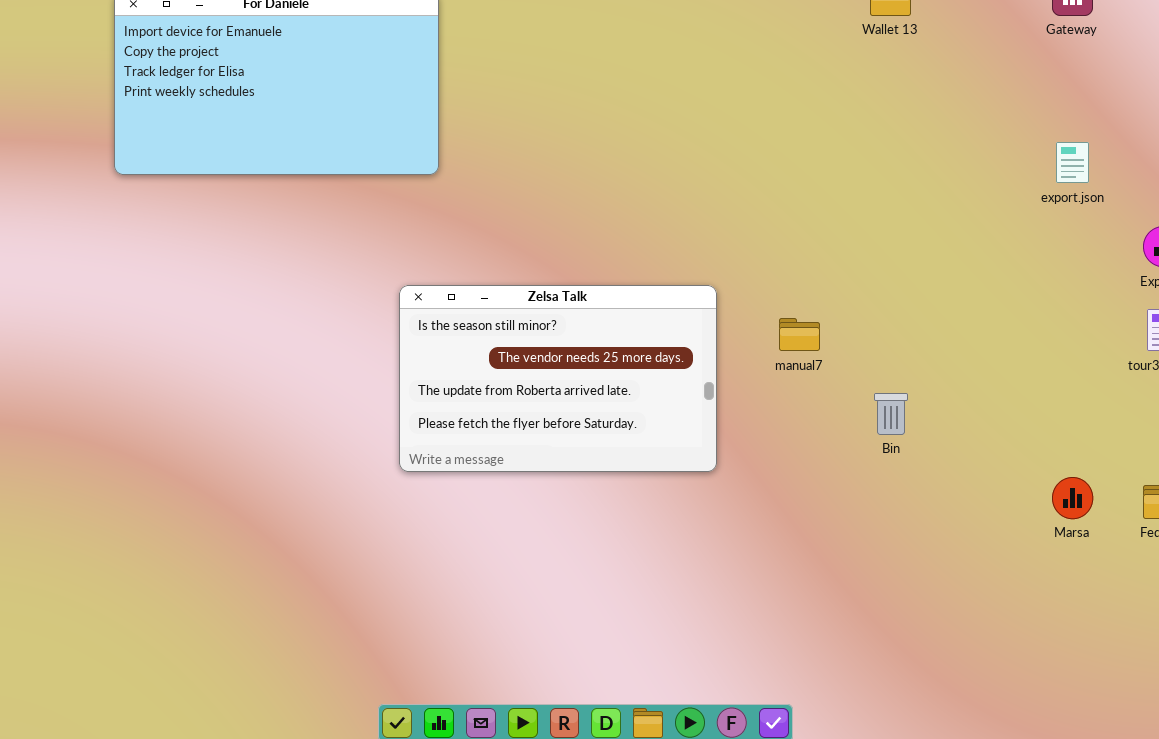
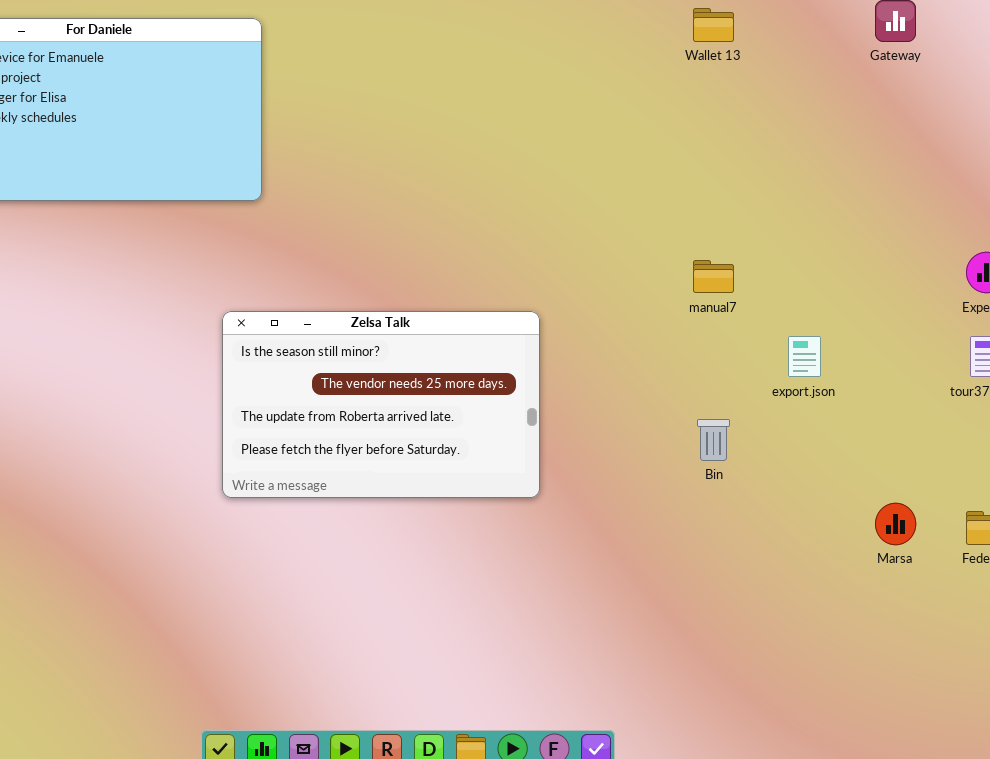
export.json: [1056,142,1089,183] -> [788,336,821,377], moved
manual7: [779,318,820,351] -> [693,260,734,293], moved

